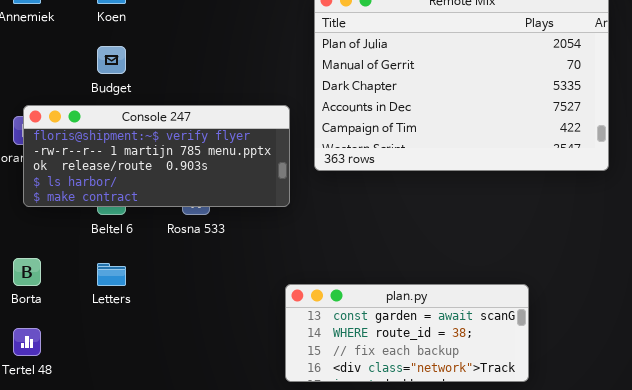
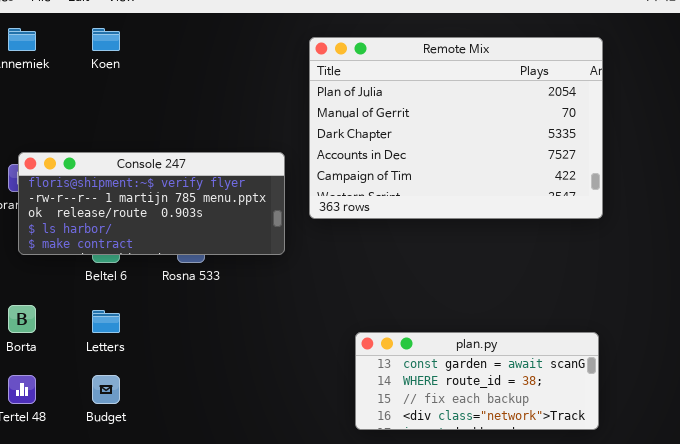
Budget: [97,46,126,74] -> [92,375,120,404], moved
plan.py: [285,284,529,382] -> [355,332,599,430], moved

